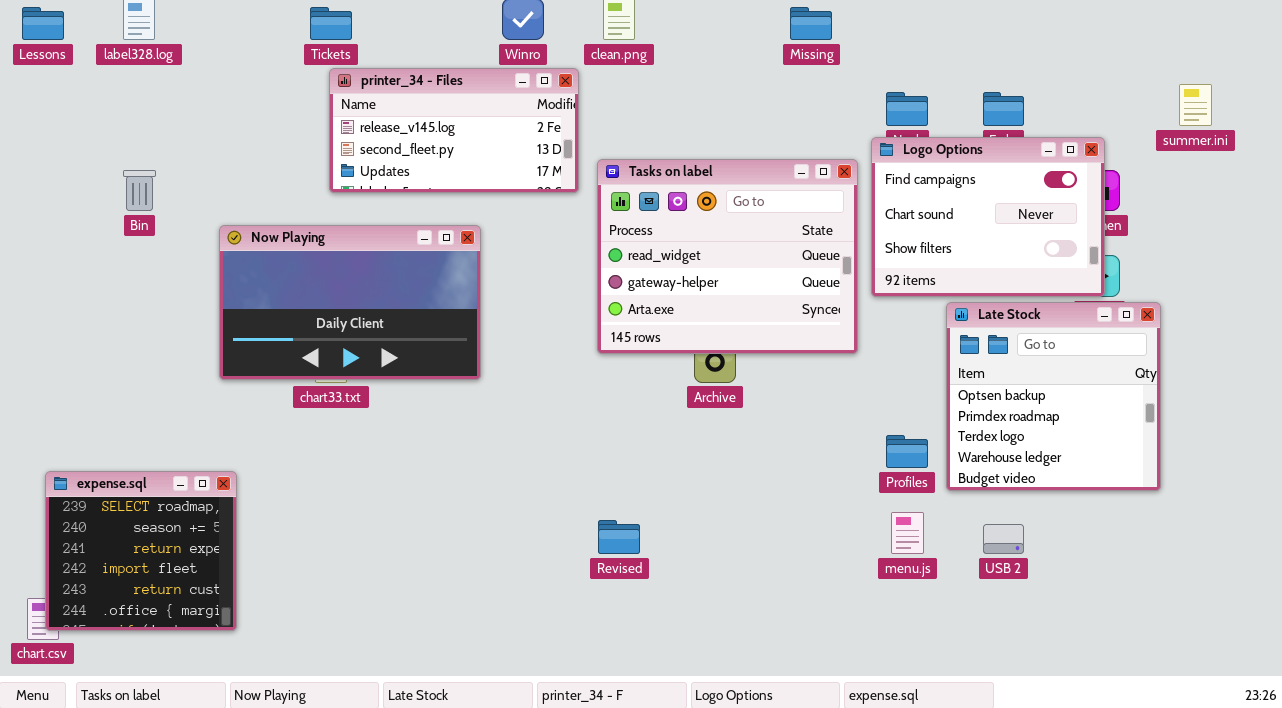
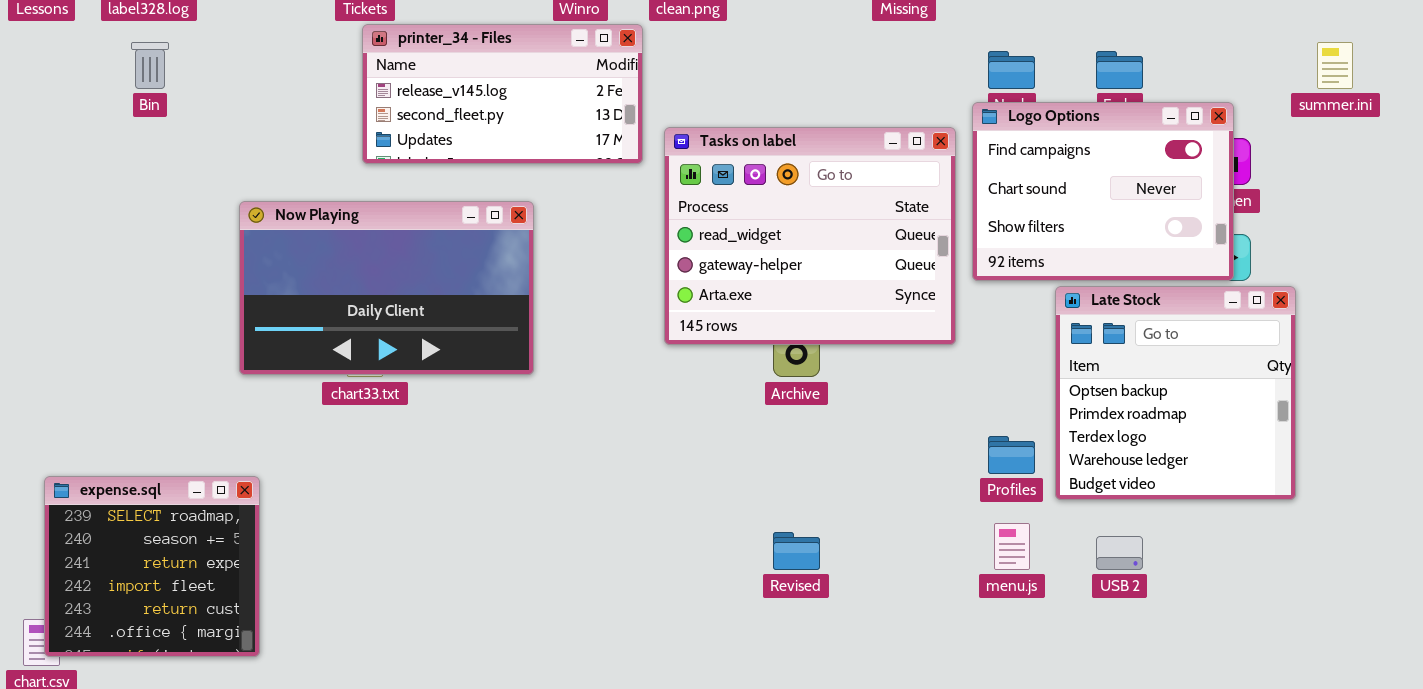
Bin: [123,170,156,211] -> [131,42,169,89], moved
Revised: [598,520,640,554] -> [773,532,820,570], moved

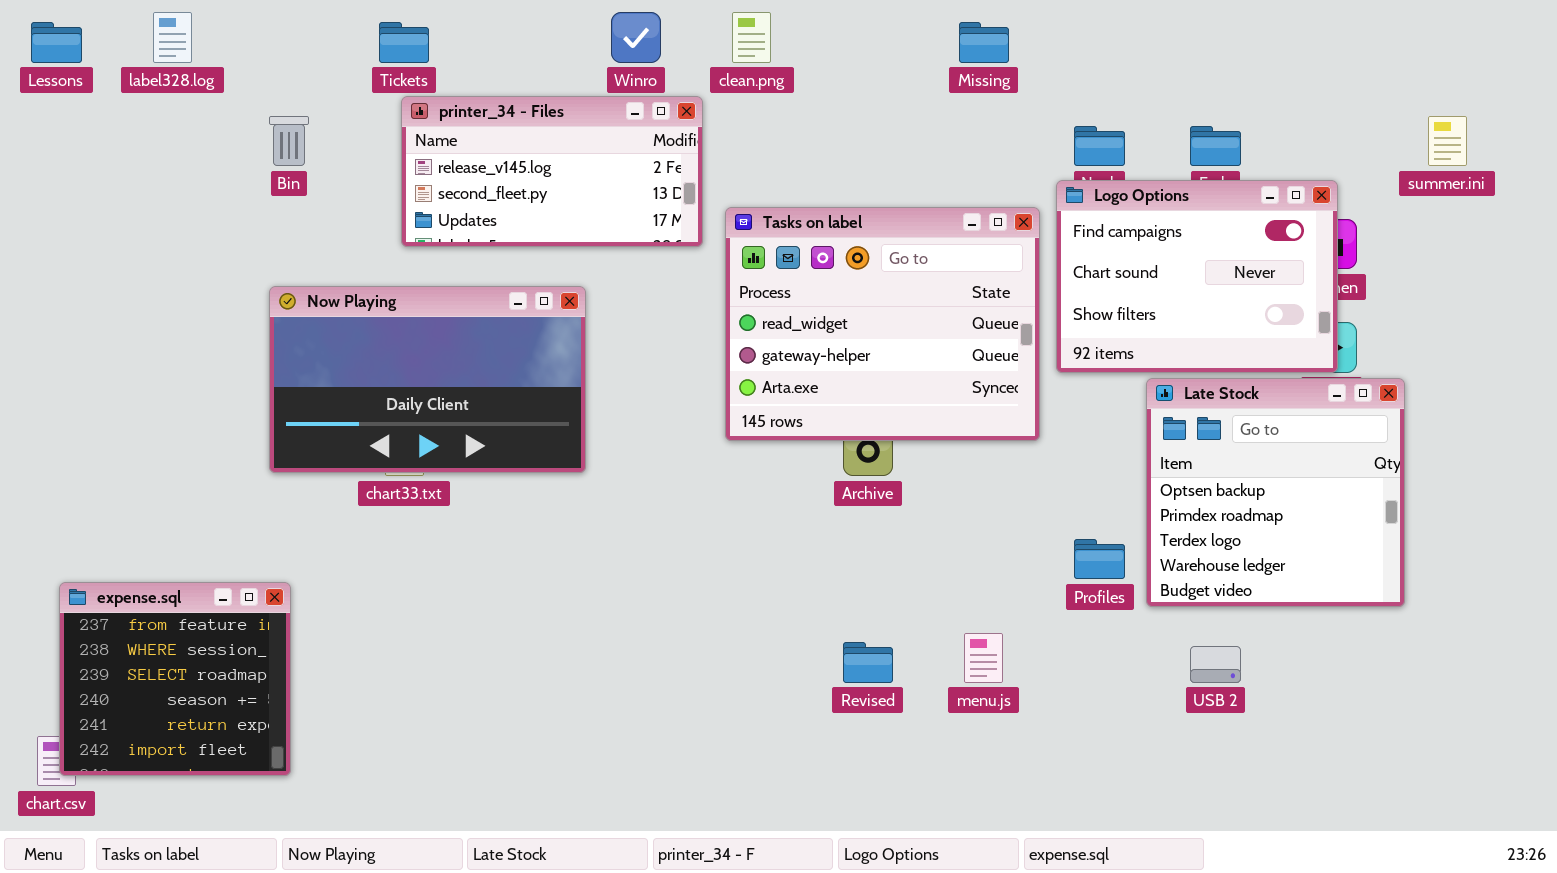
Bin: [131,42,169,89] -> [269,116,309,166], moved
expense.sql: [44,476,260,657] -> [59,582,291,776], scrolled up 2 rows
menu.js: [994,523,1030,570] -> [964,633,1003,683], moved

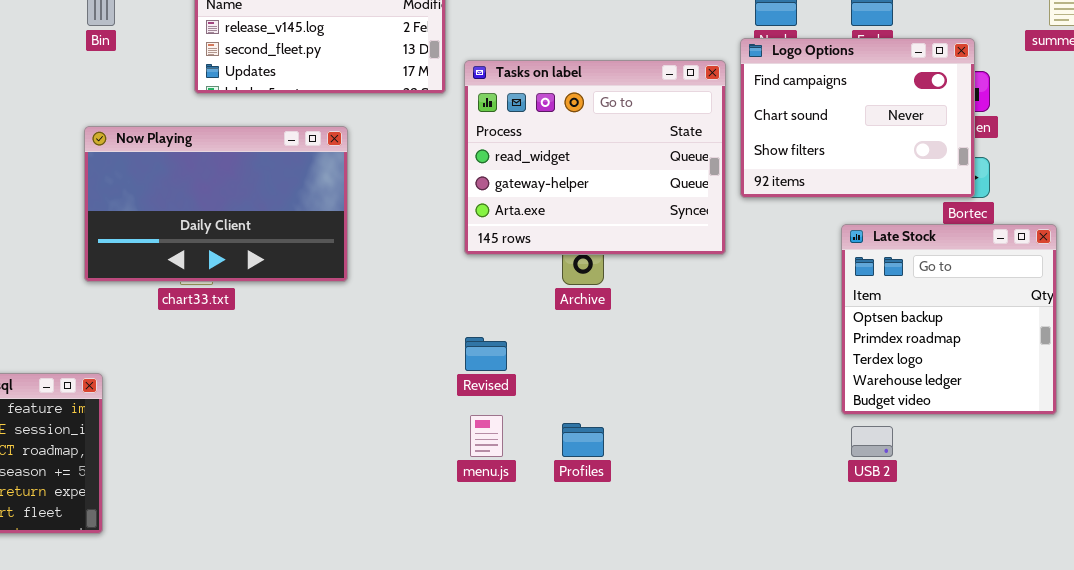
Late Stock: [1146,378,1405,607] -> [841,224,1057,415], moved
Profiles: [1074,539,1125,579] -> [562,423,604,457], moved
menu.js: [964,633,1003,683] -> [470,415,503,457], moved
Revised: [843,642,893,683] -> [465,337,507,371], moved

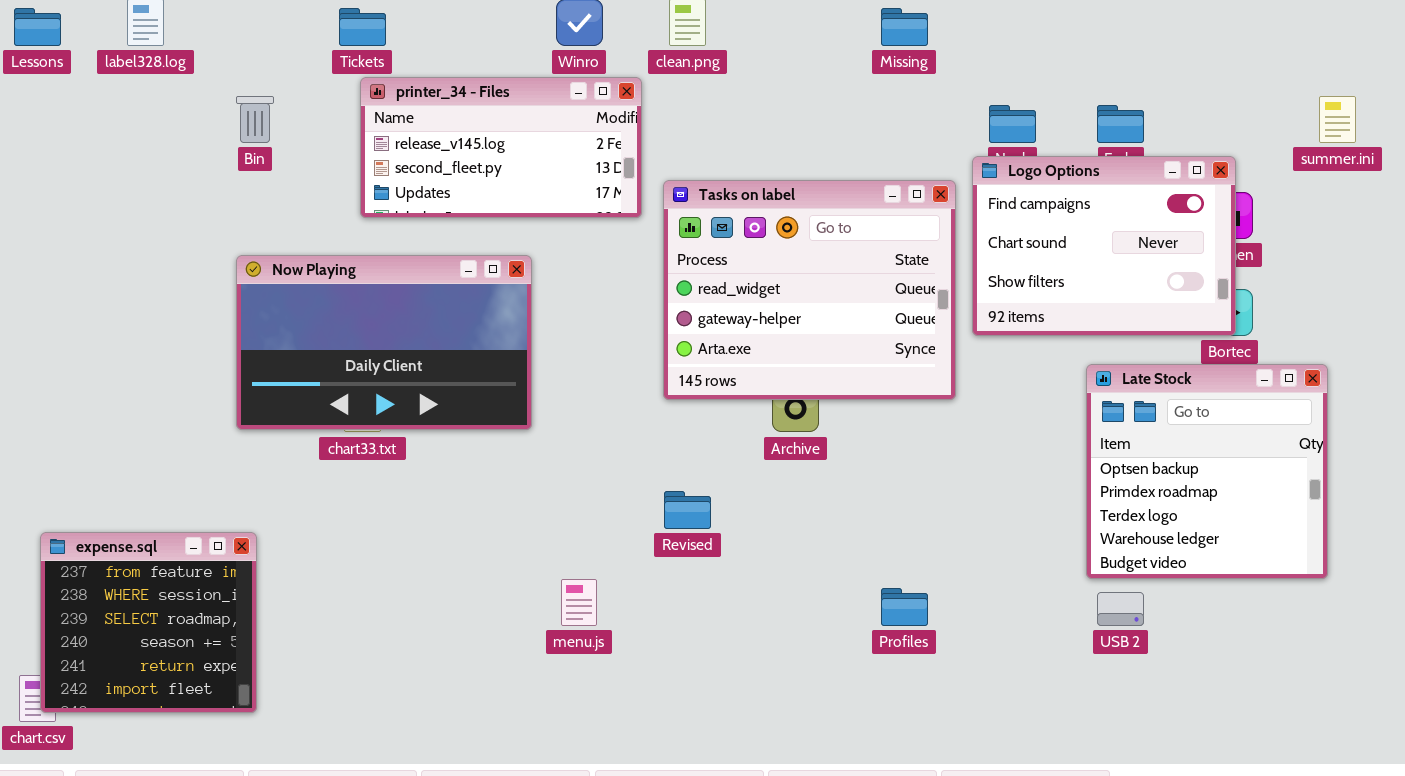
menu.js: [470,415,503,457] -> [561,579,597,626], moved
Profiles: [562,423,604,457] -> [881,588,928,626], moved

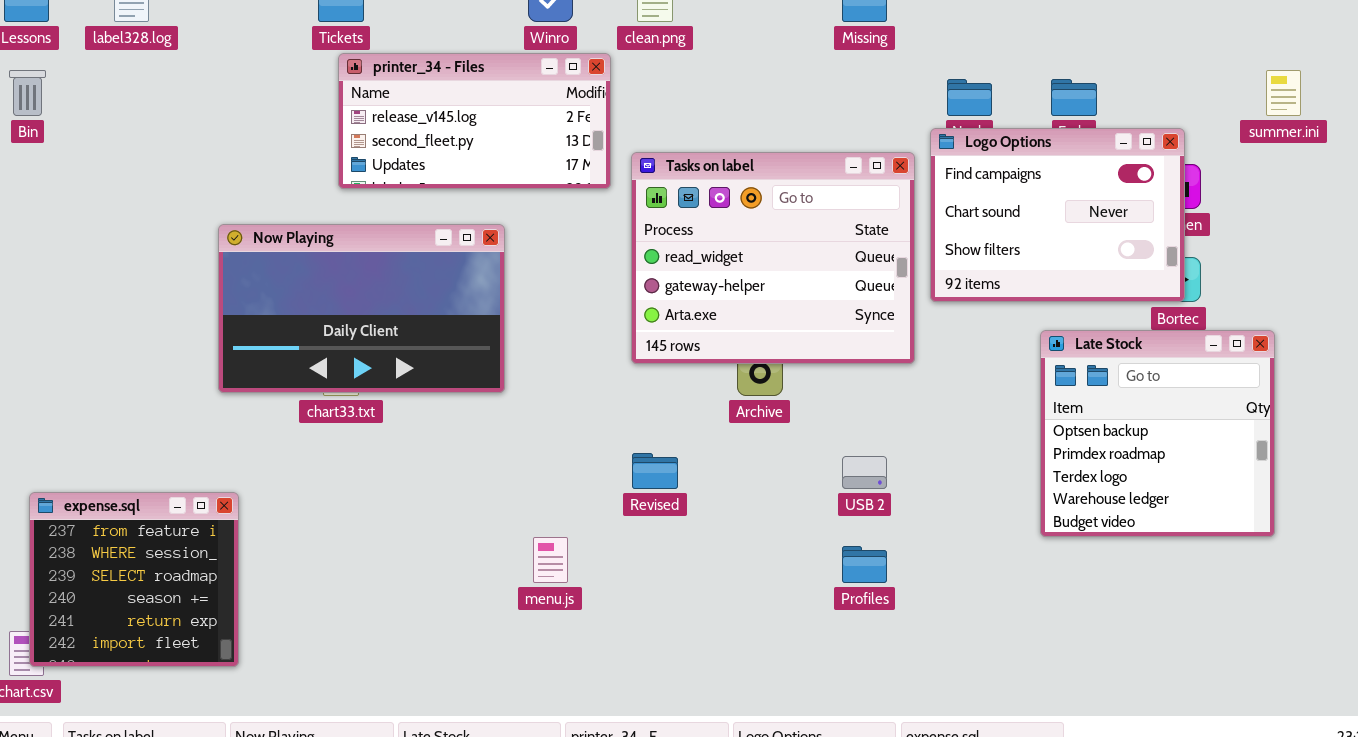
Bin: [236,96,274,143] -> [9,70,46,116], moved
USB 2: [1097,592,1144,626] -> [842,456,887,489], moved

